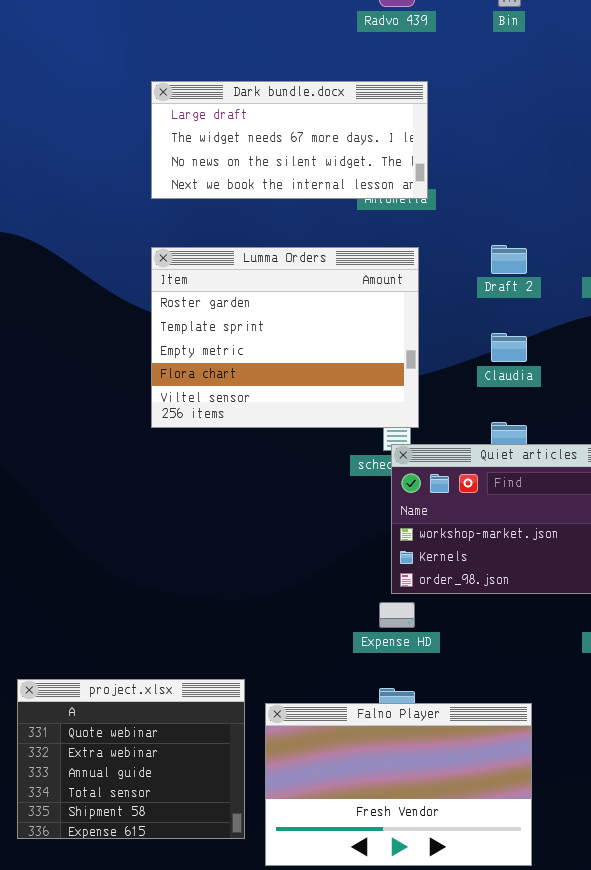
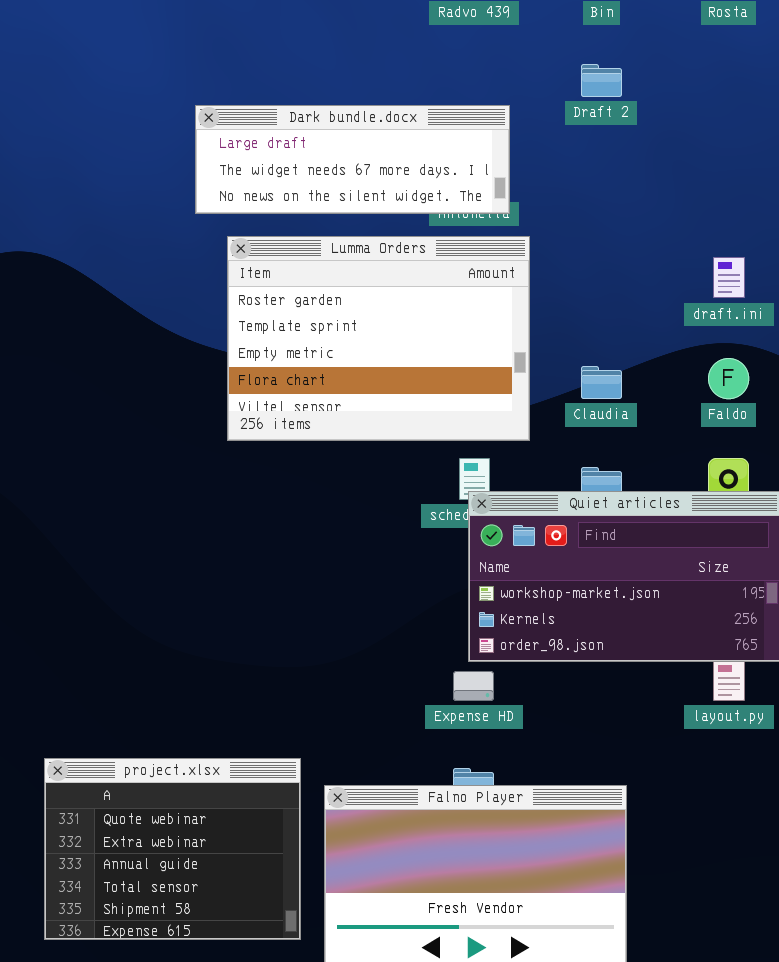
Dark bundle.docx: [151,81,428,199] -> [195,105,510,214], resized
Draft 2: [491,245,527,274] -> [581,64,622,97], moved
Lumma Orders: [151,247,419,428] -> [227,236,530,441], moved

